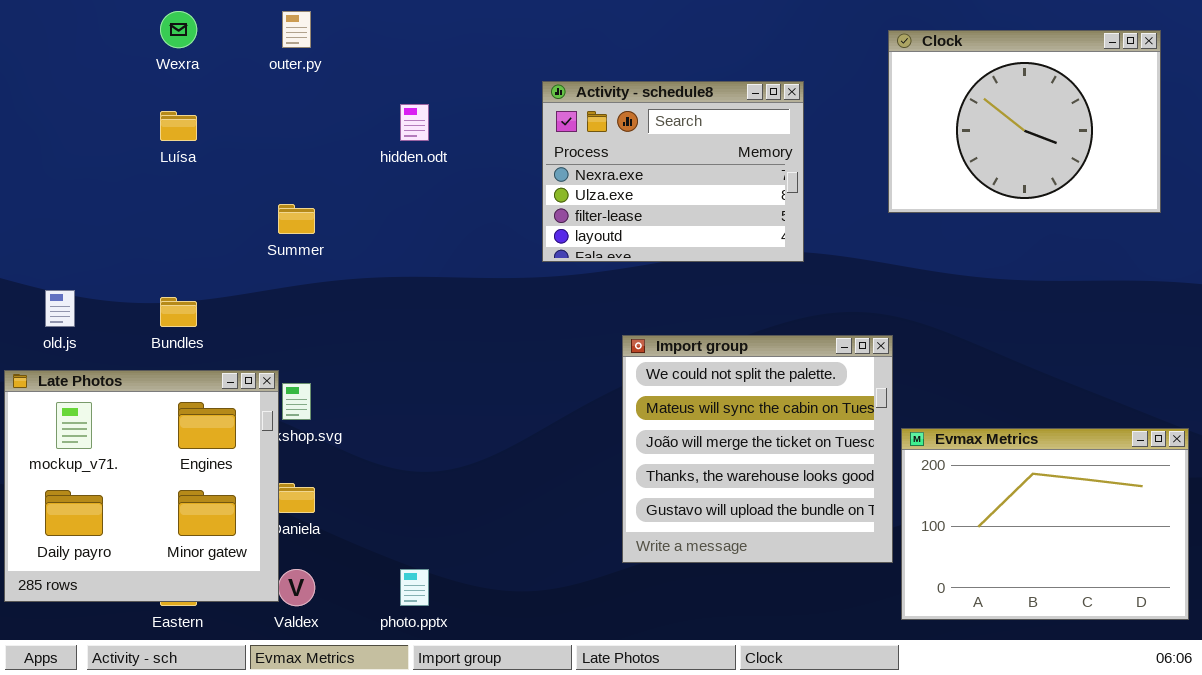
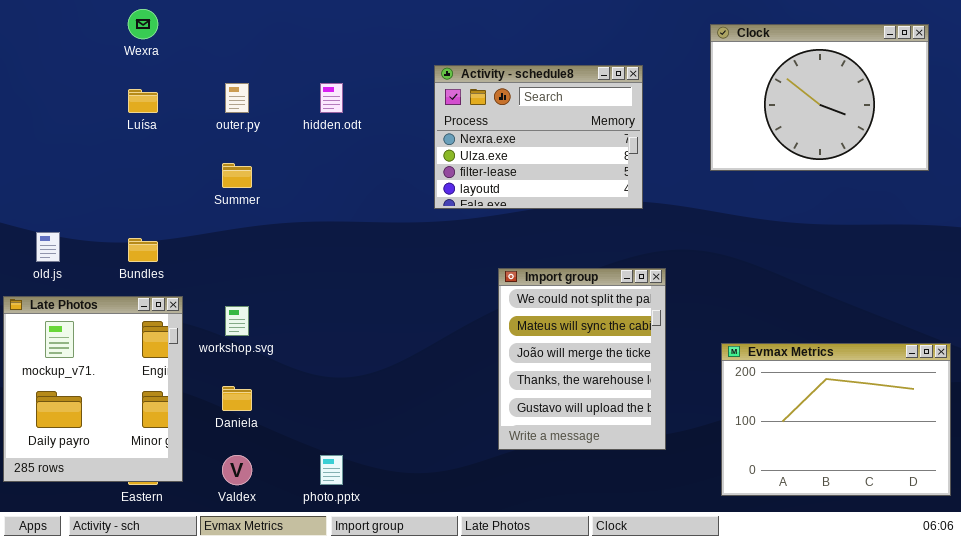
outer.py: [282,11,311,48] -> [225,83,249,113], moved
Import group: [622,335,893,563] -> [498,268,666,450], resized
Late Photos: [4,370,279,602] -> [3,296,183,482], resized

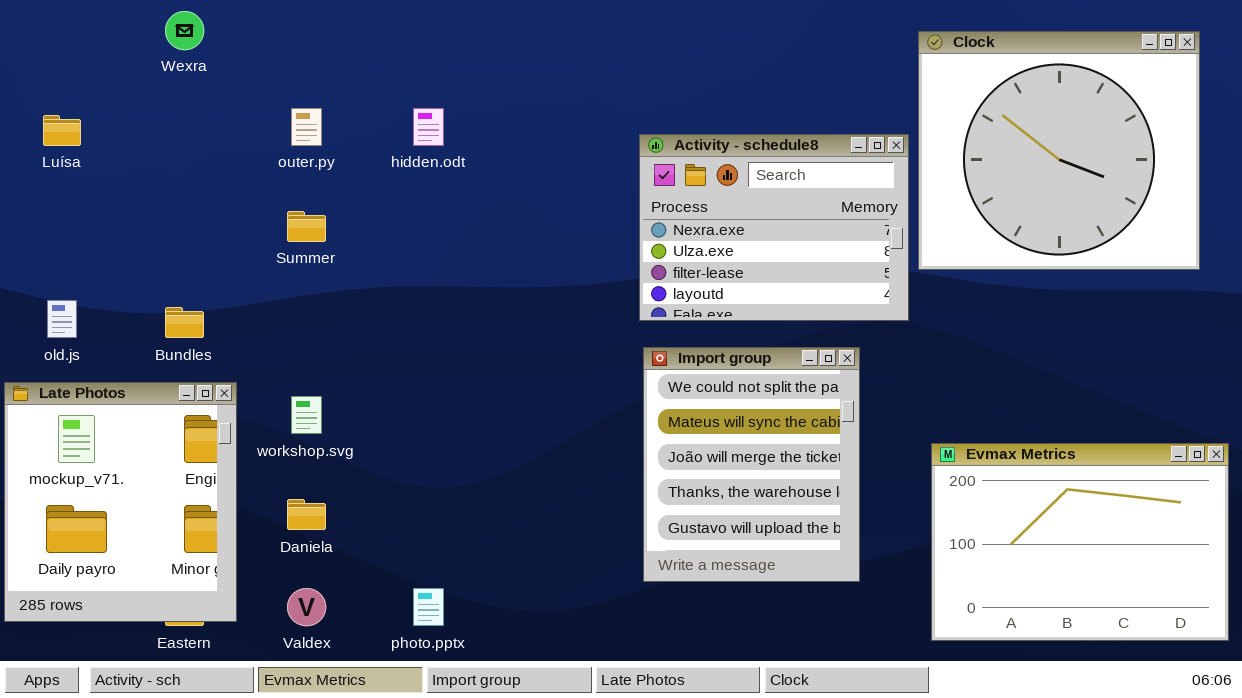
Clock: [710,24,929,171] -> [918,31,1200,270], resized
Activity - schedule8: [434,65,643,209] -> [639,134,909,321], moved
Luísa: [128,89,158,113] -> [43,115,81,146], moved

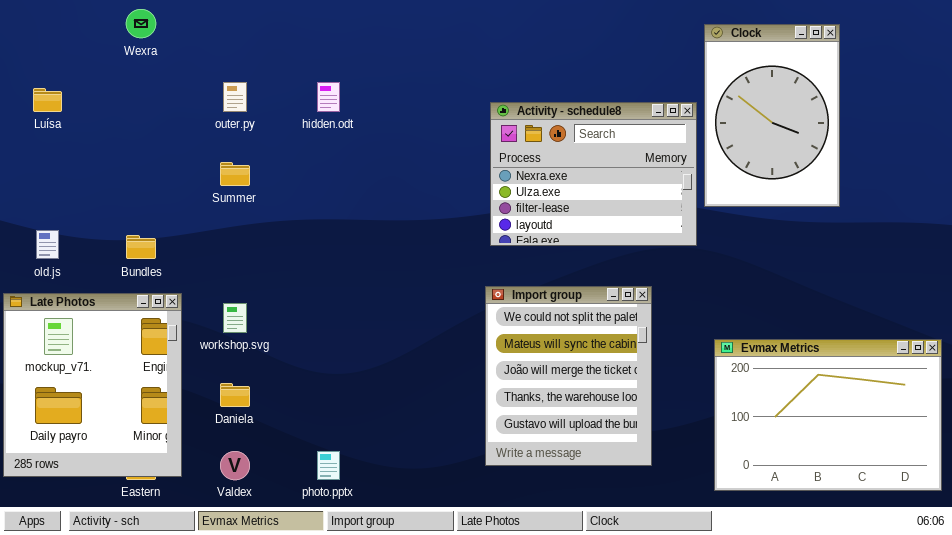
Clock: [918,31,1200,270] -> [704,24,840,207], resized
Import group: [643,347,860,582] -> [485,286,652,466], moved

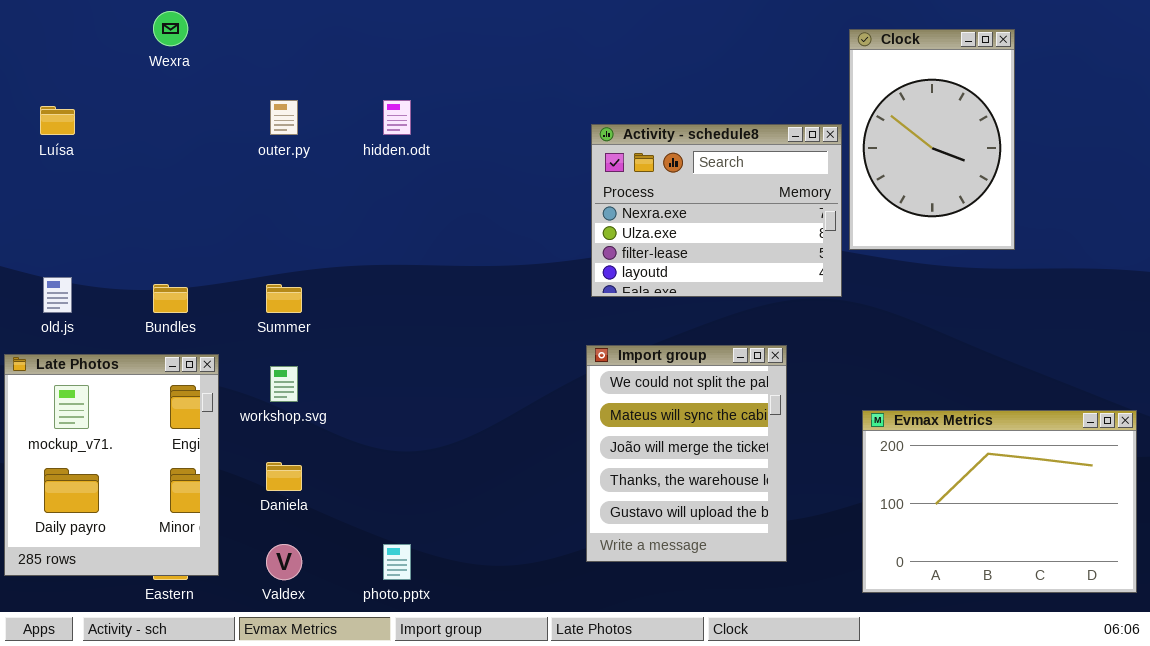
Summer: [220,162,250,186] -> [266,284,302,313], moved

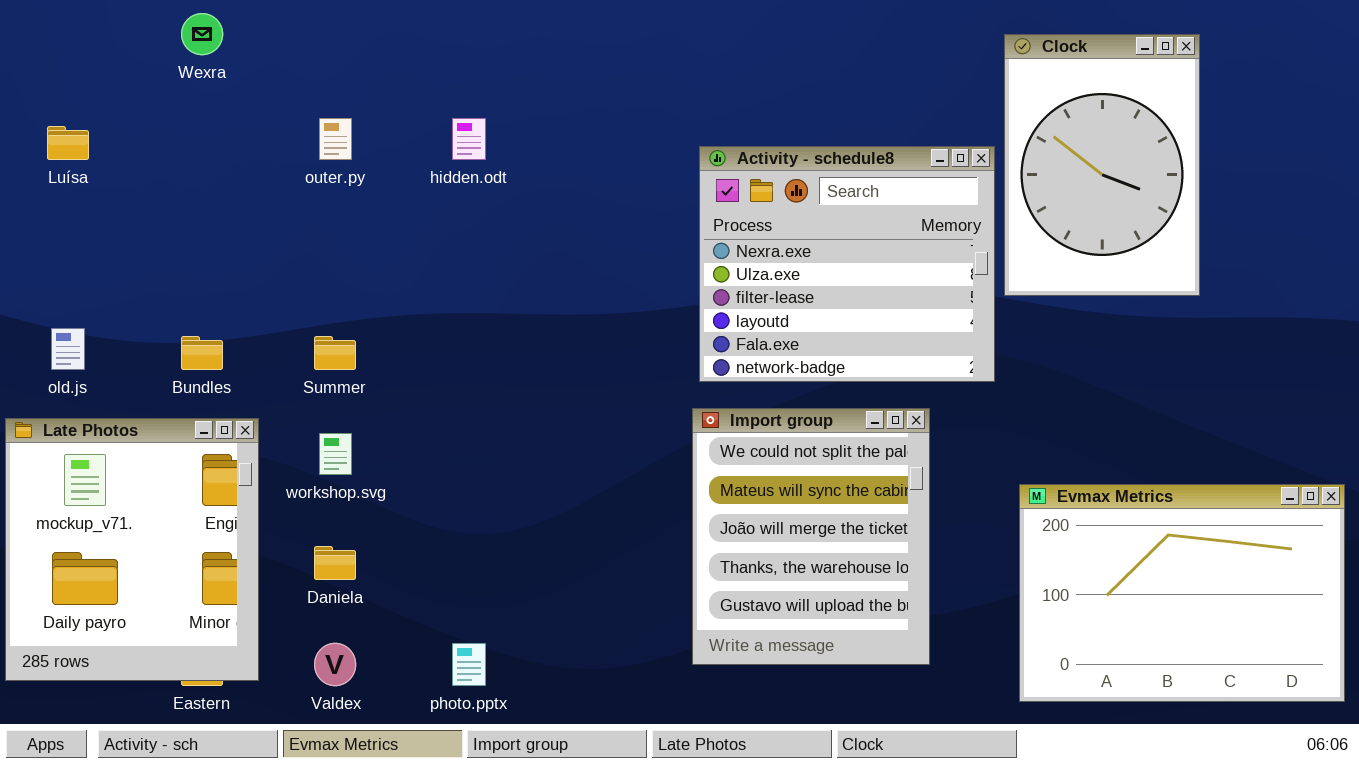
Activity - schedule8: [591,124,842,297] -> [699,146,995,382], resized

